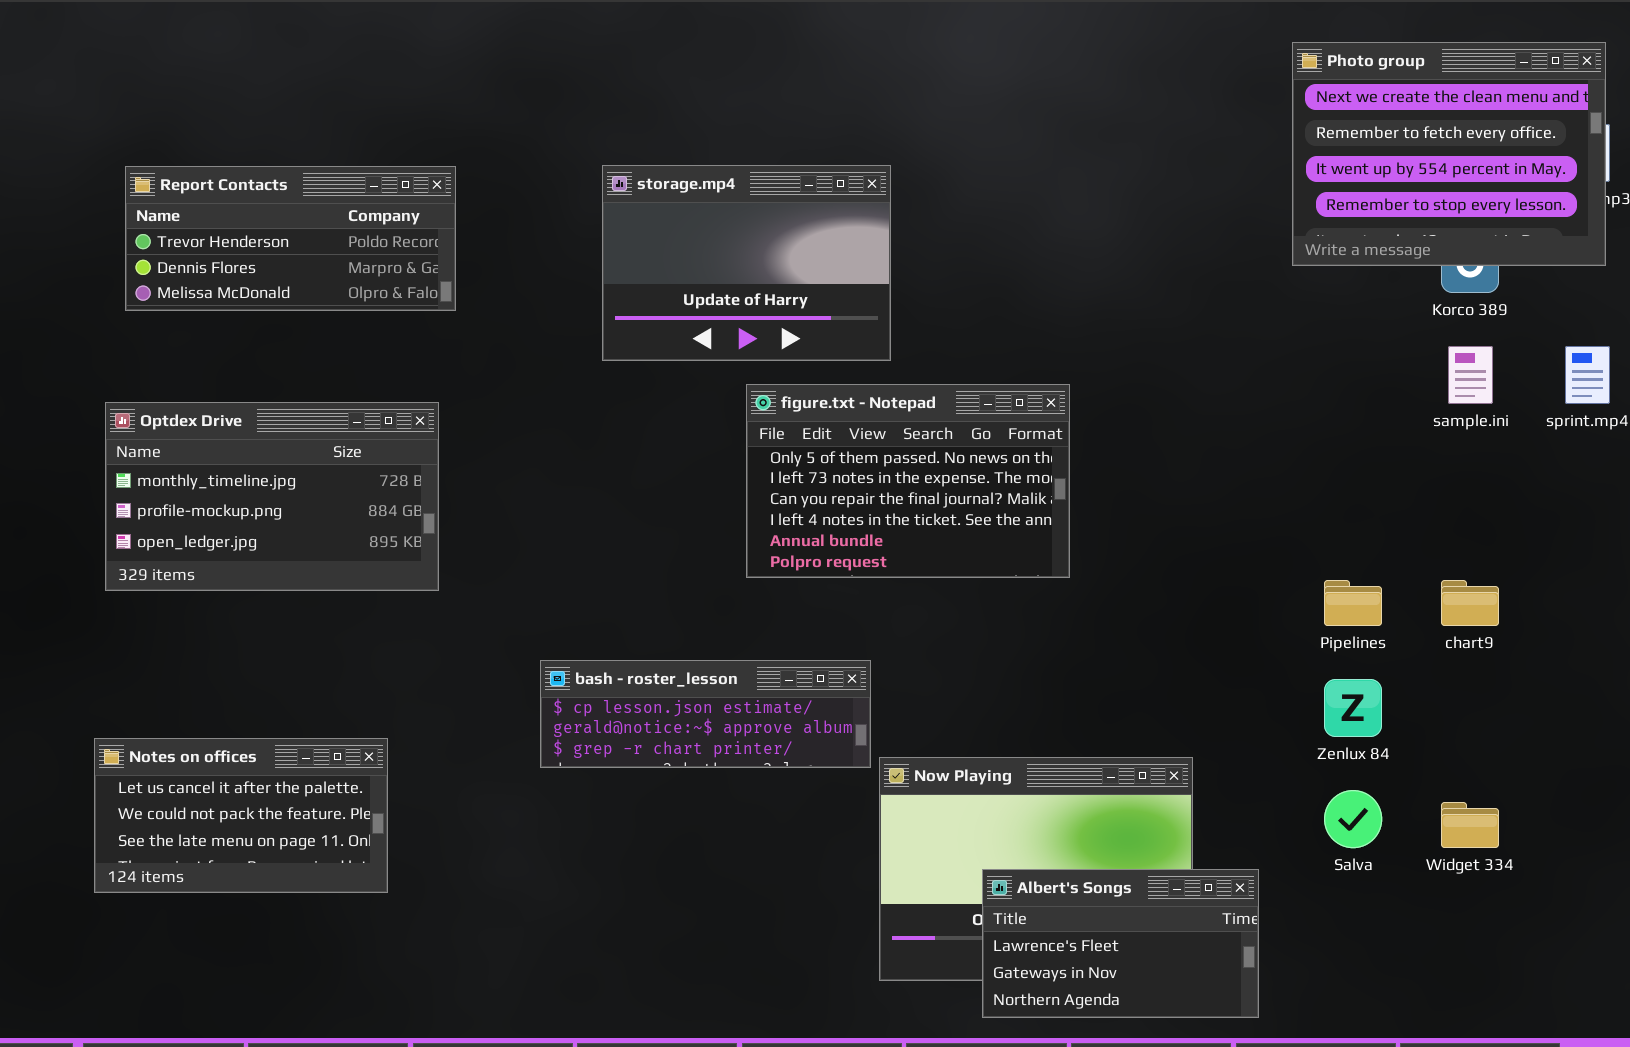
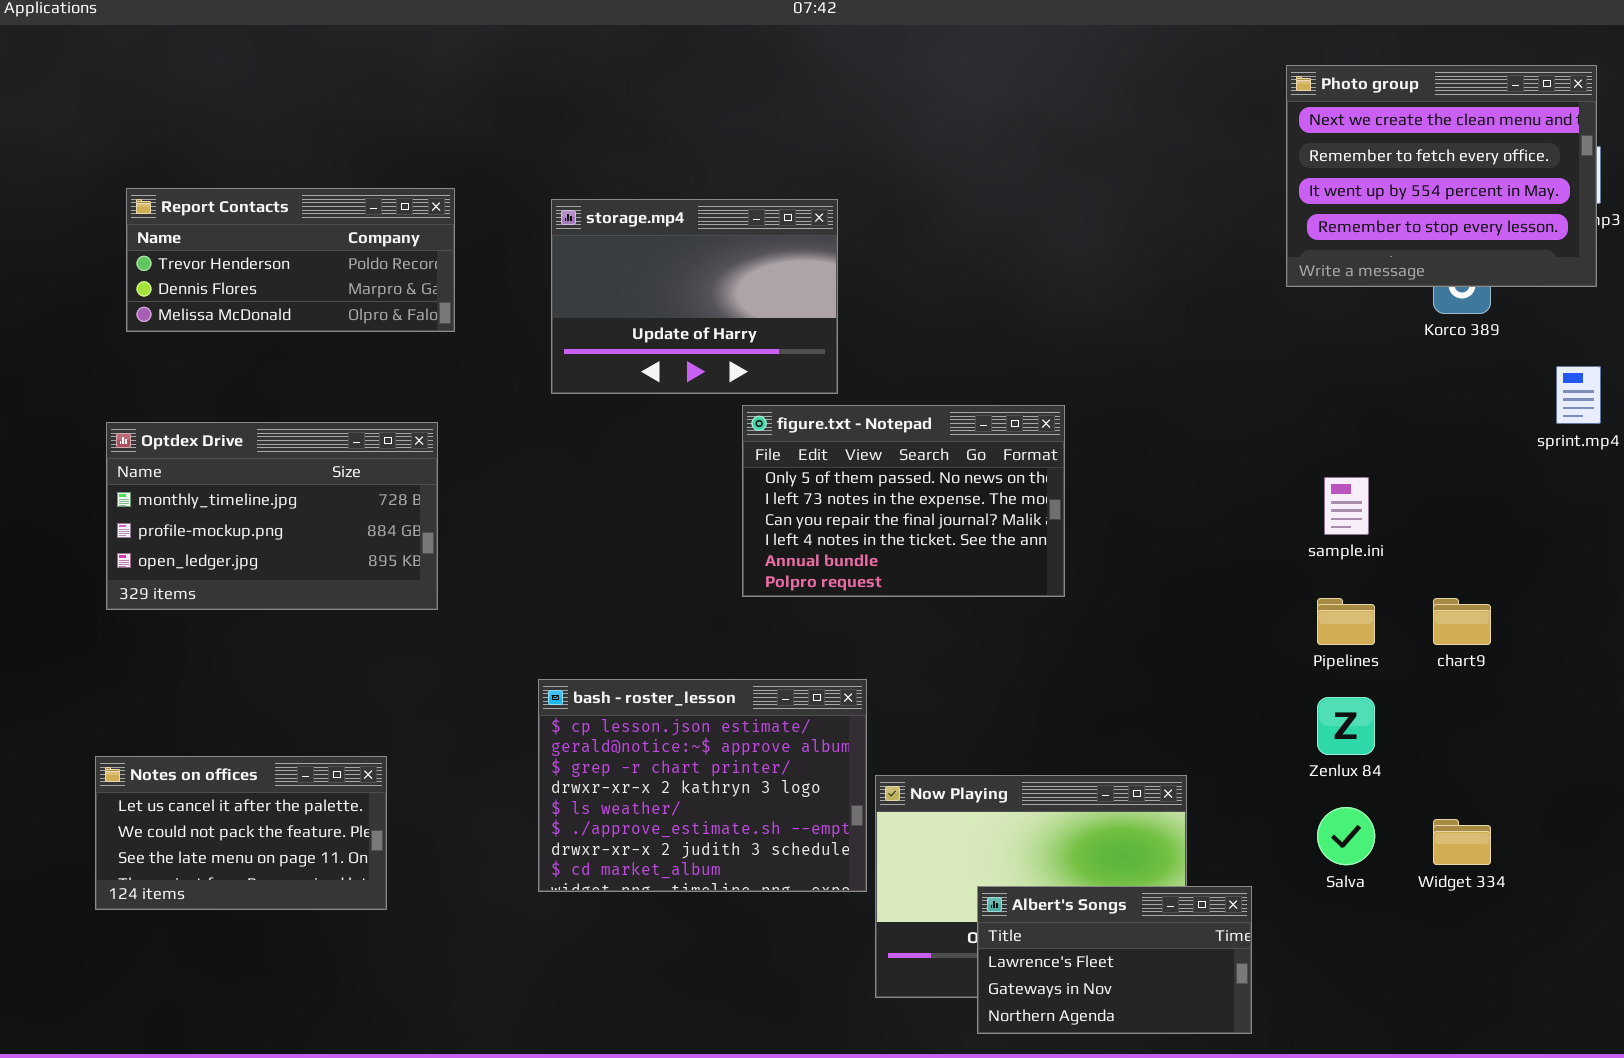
storage.mp4: [602,165,891,361] -> [551,199,838,394], moved
sample.ini: [1448,346,1493,404] -> [1324,477,1369,535], moved
bash - roster_lesson: [540,660,871,768] -> [538,679,867,892], resized

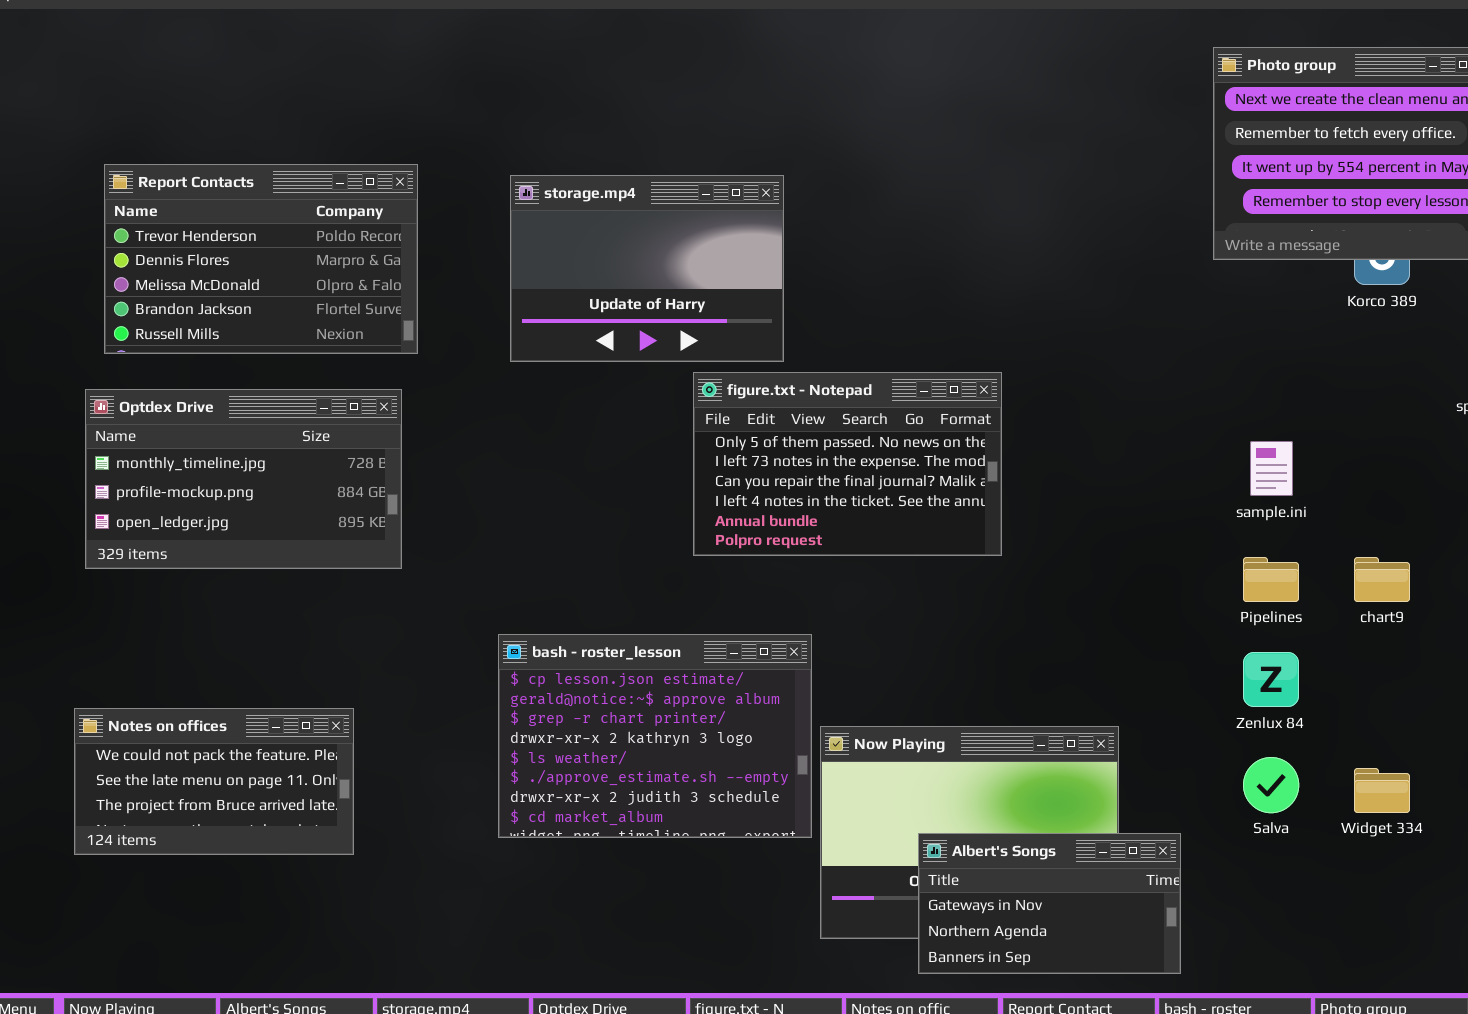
Report Contacts: [126,188,455,332] -> [104,164,418,354], resized
Notes on offices: [95,756,387,910] -> [74,708,354,855], scrolled down 1 row
Albert's Songs: [977,886,1252,1034] -> [918,833,1181,974], scrolled down 1 row

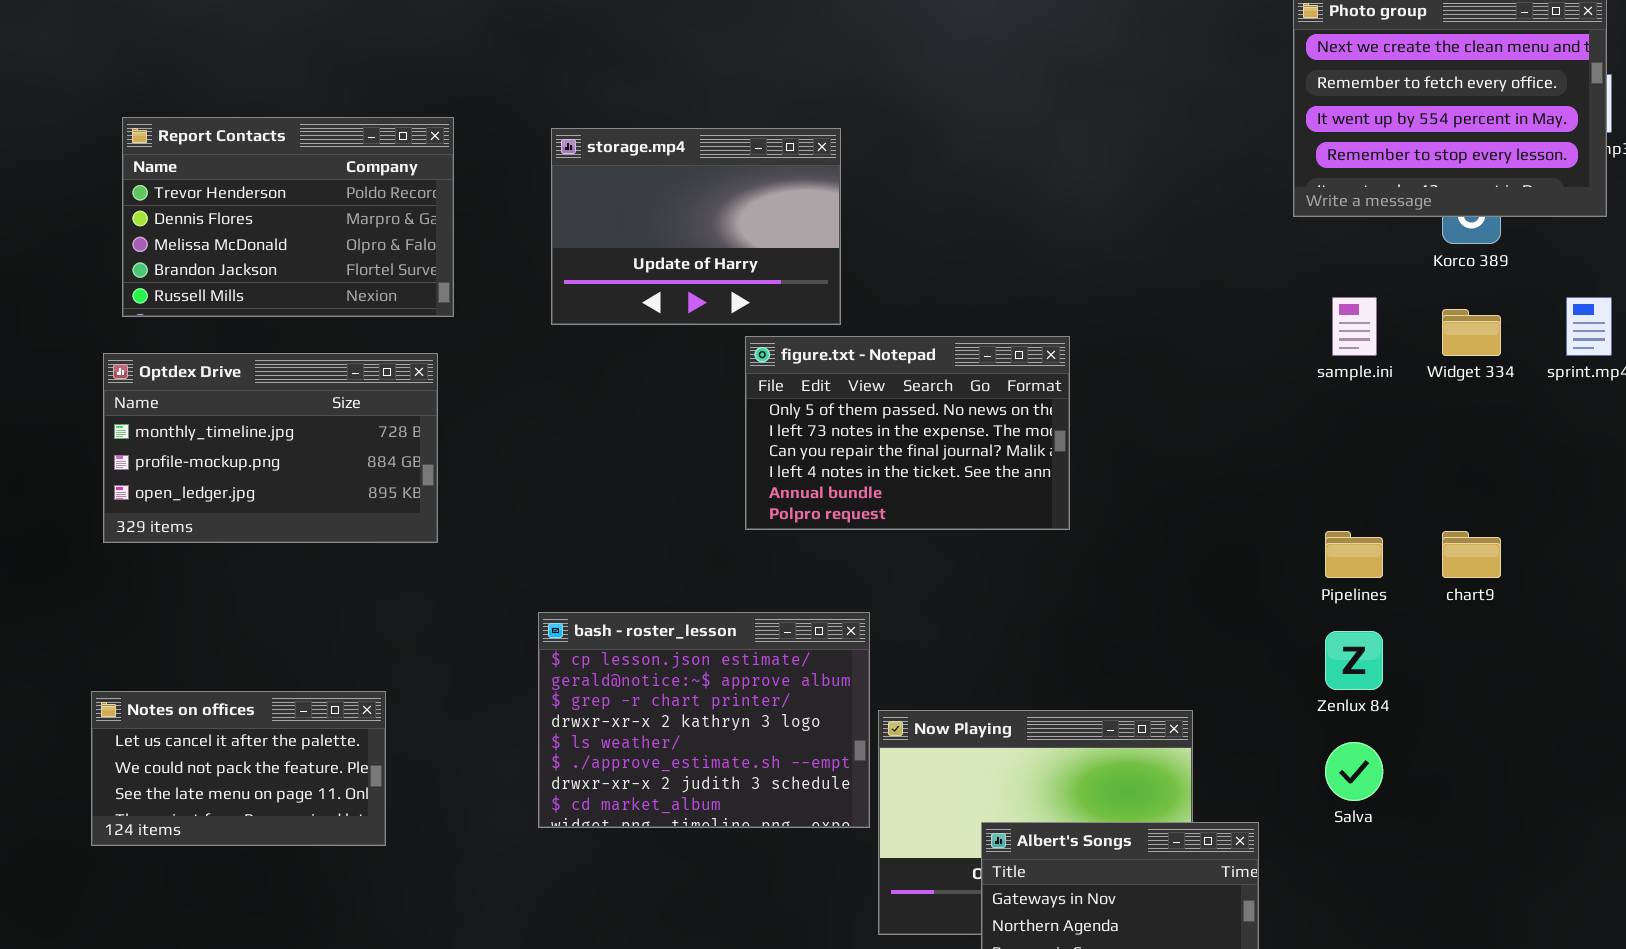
sample.ini: [1250,441,1293,496] -> [1332,297,1377,356], moved
Notes on offices: [74,708,354,855] -> [91,691,386,846], scrolled up 1 row
Widget 334: [1354,768,1410,813] -> [1442,309,1501,356], moved

